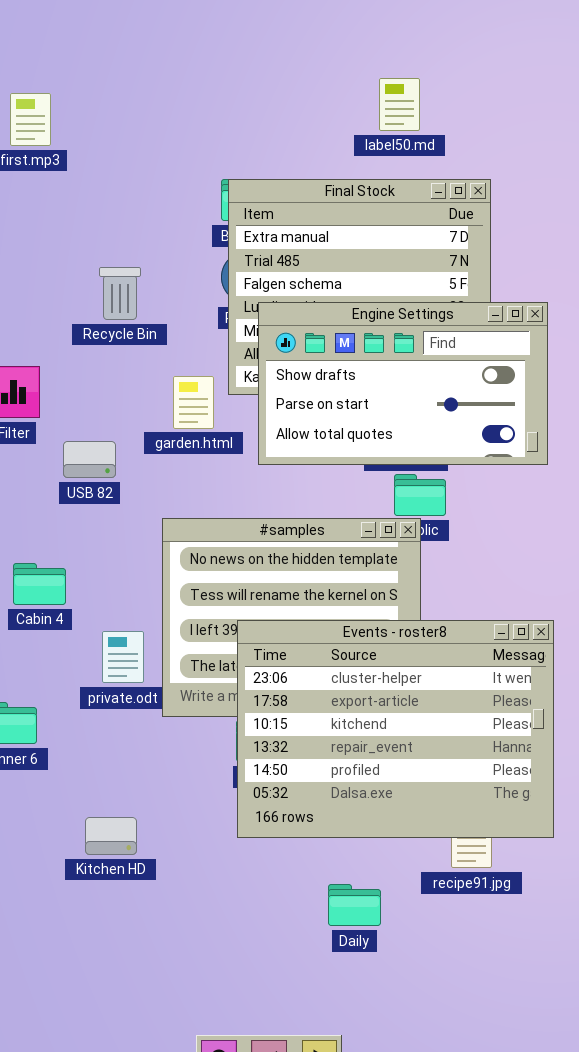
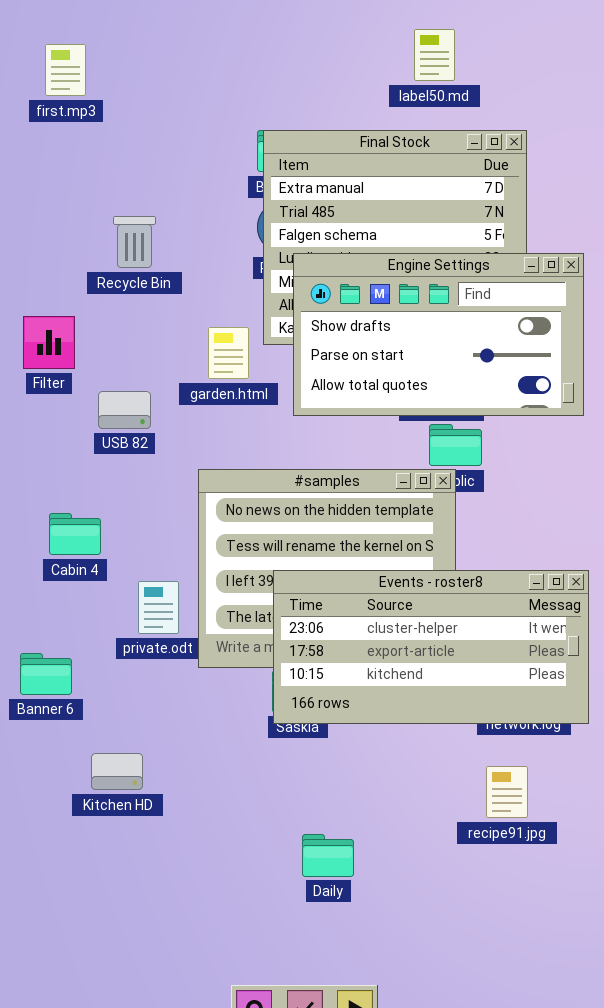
Recycle Bin: [99,267,141,320] -> [113,216,156,268], moved
Events - roster8: [237,620,554,838] -> [273,570,589,724], resized
Kitchen HD: [85,817,137,855] -> [91,753,143,790], moved
Daily: [328,884,381,926] -> [302,834,354,877], moved

